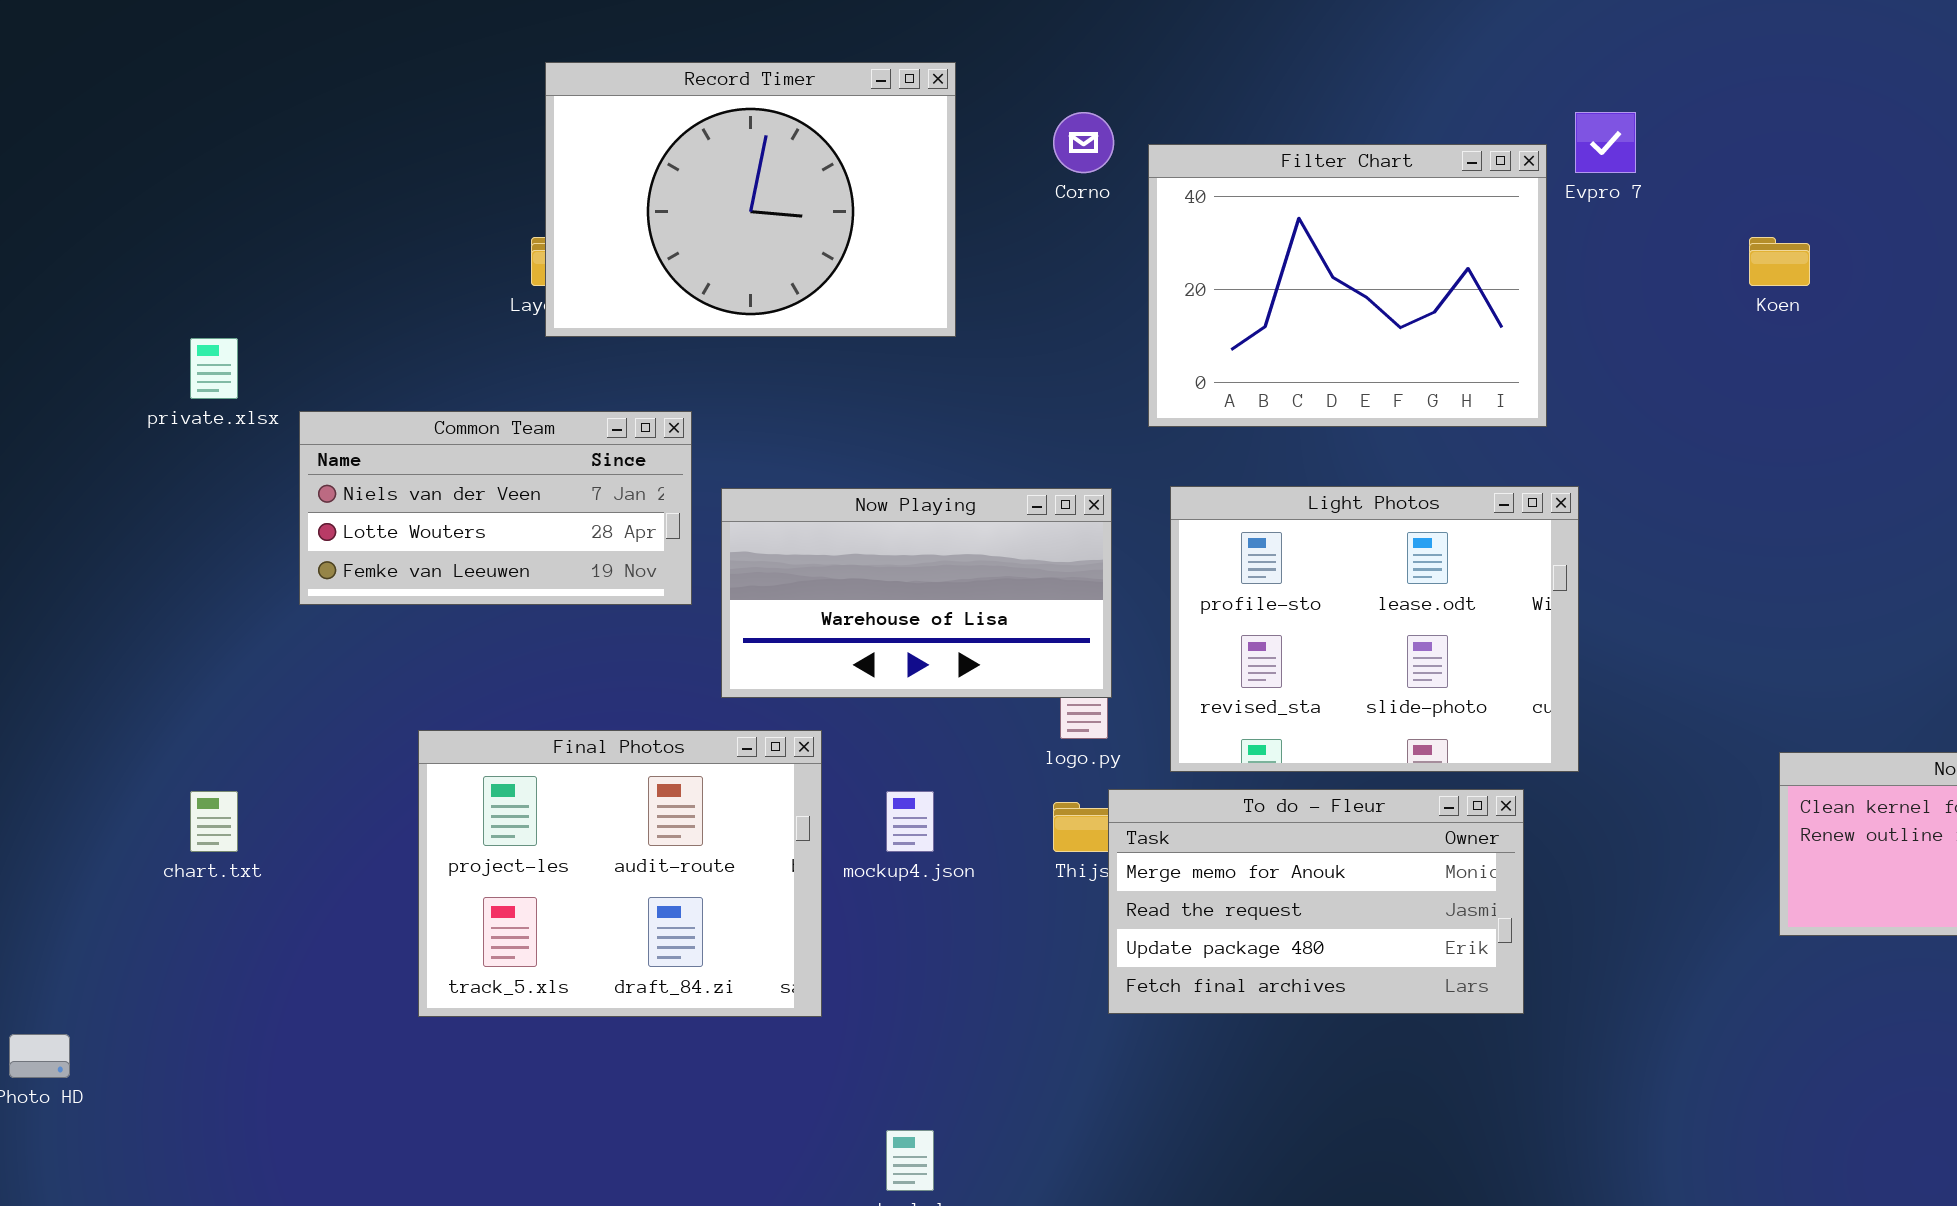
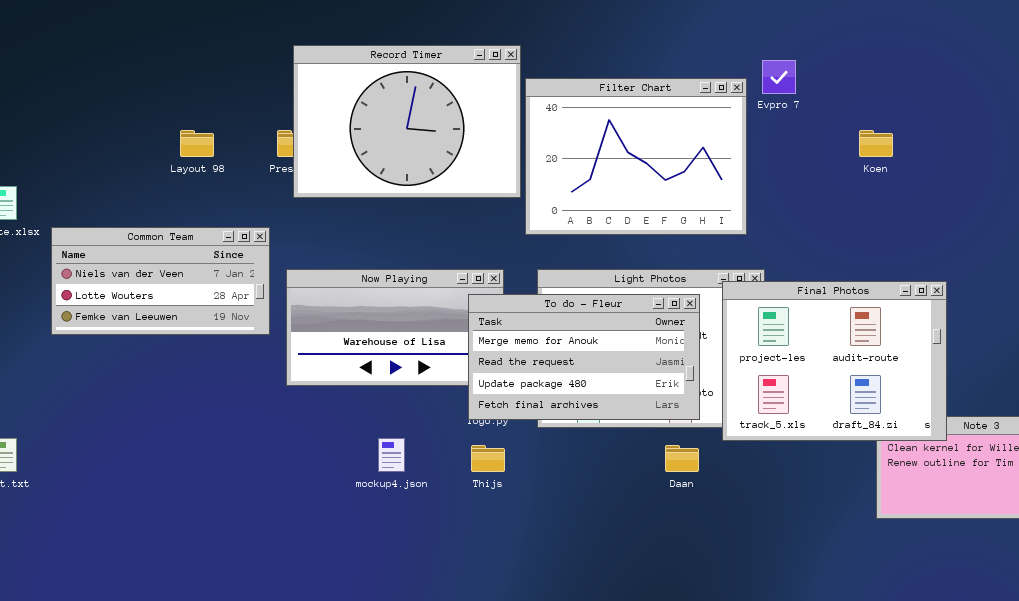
Record Timer: [545,62,956,337] -> [293,45,521,198], moved
Final Photos: [418,730,822,1017] -> [722,281,947,441], moved
To do - Fleur: [1108,789,1524,1014] -> [468,294,700,420], moved

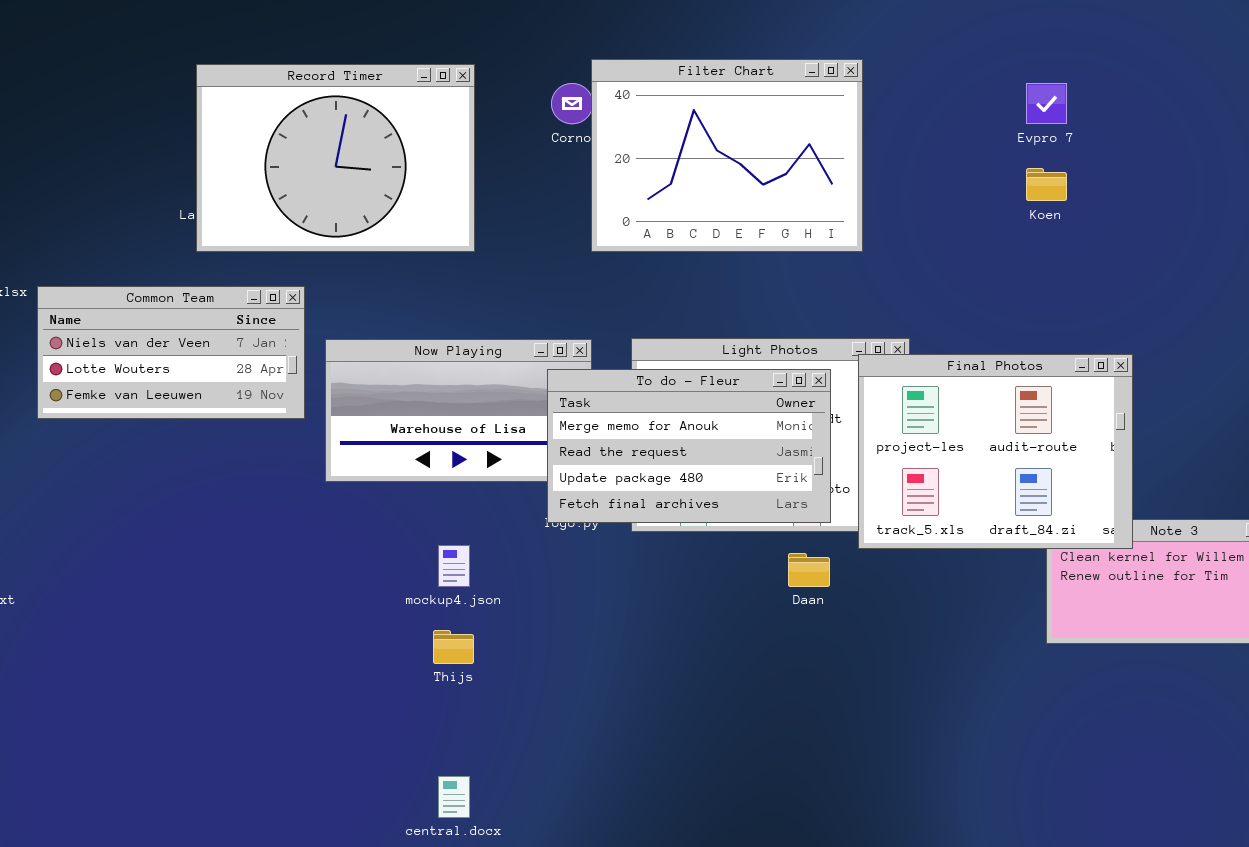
Record Timer: [293,45,521,198] -> [196,64,475,252], moved
Evpro 7: [762,60,796,94] -> [1026,83,1067,124], moved
Filter Chart: [525,78,747,235] -> [591,59,863,252], moved
Thijs: [471,445,505,472] -> [433,630,474,664], moved

